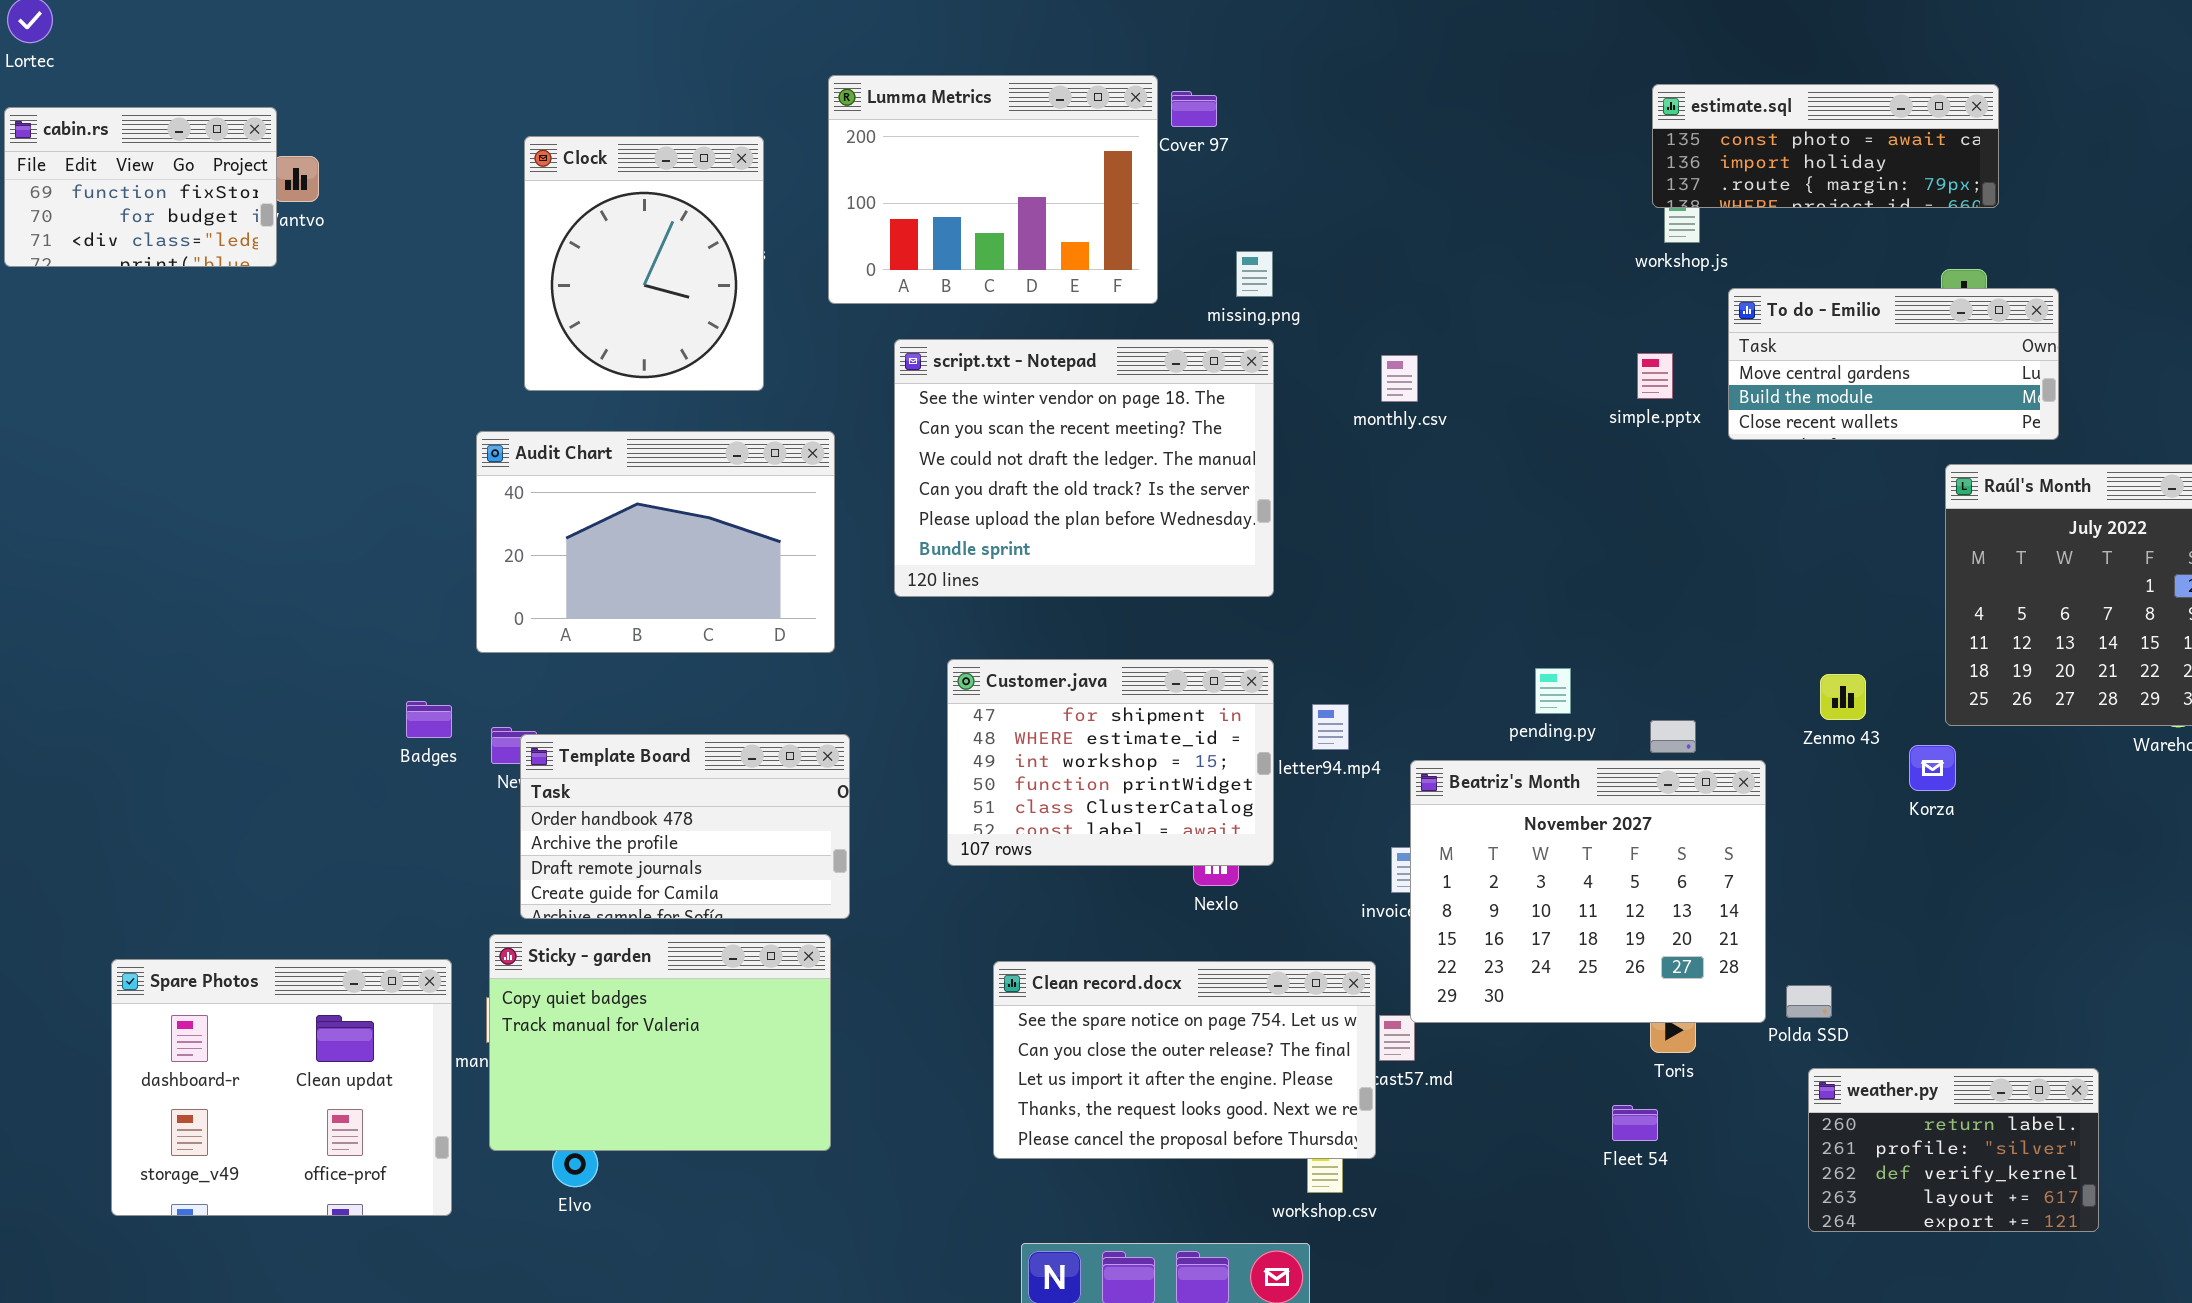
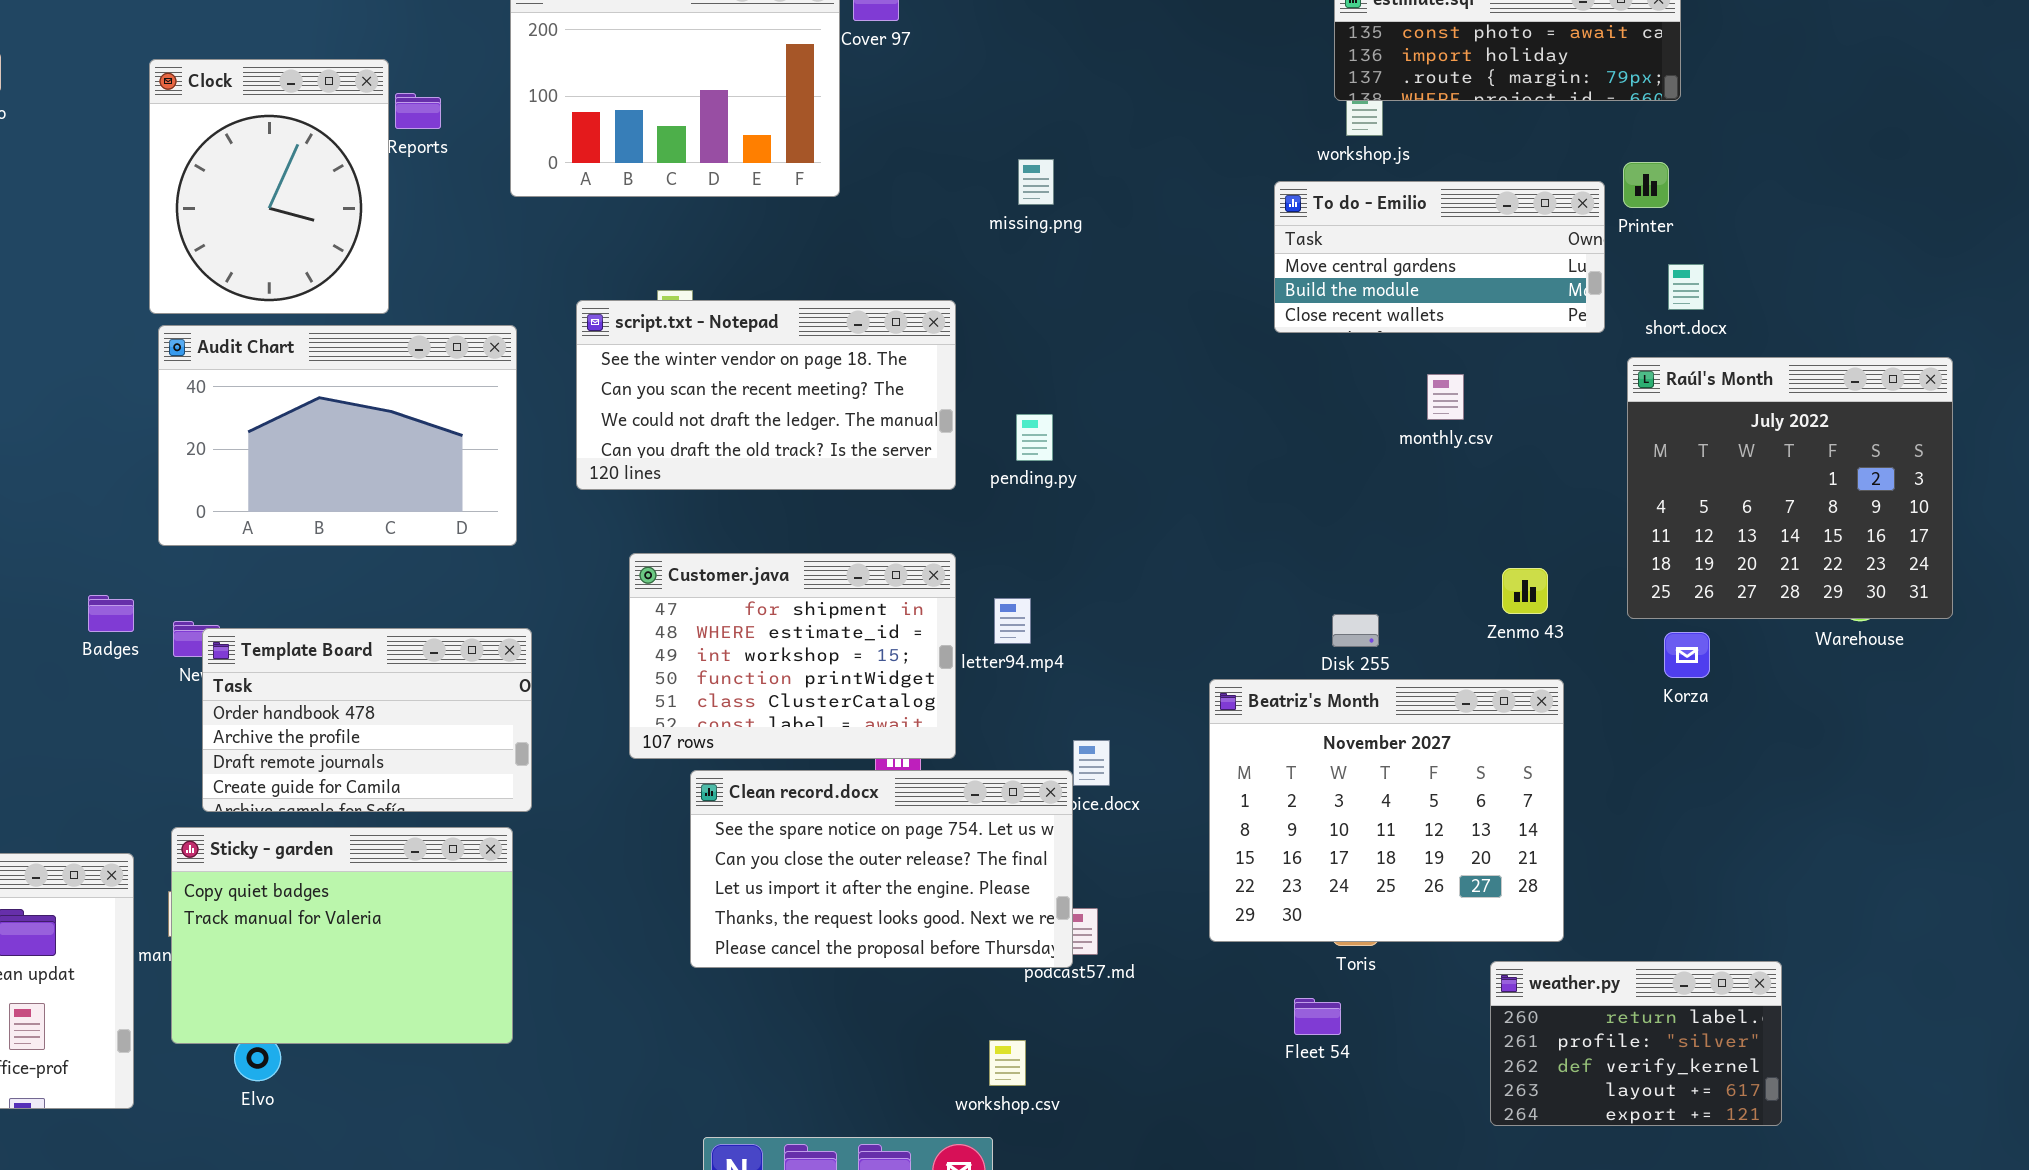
Clock: [524,136,764,391] -> [149,59,389,314], moved
missing.png: [1236,251,1273,297] -> [1018,159,1054,205], moved
To do - Emilio: [1728,288,2059,440] -> [1274,181,1605,333], moved
script.txt - Notepad: [894,339,1274,597] -> [576,300,956,490], resized
monthly.csv: [1381,355,1418,402] -> [1427,374,1464,420], moved
pending.py: [1535,668,1571,714] -> [1016,414,1053,461], moved
Korza: [1909,745,1956,791] -> [1664,632,1710,678], moved
Beatriz's Month: [1410,760,1766,1023] -> [1209,679,1564,942], moved
Clean record.docx: [993,961,1376,1159] -> [690,770,1073,968], moved

